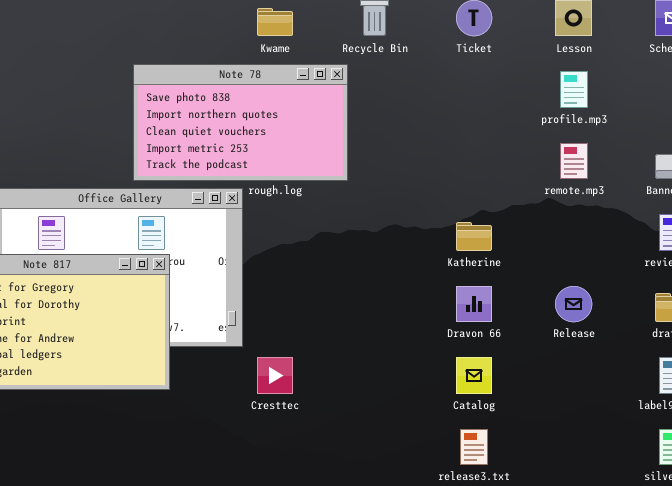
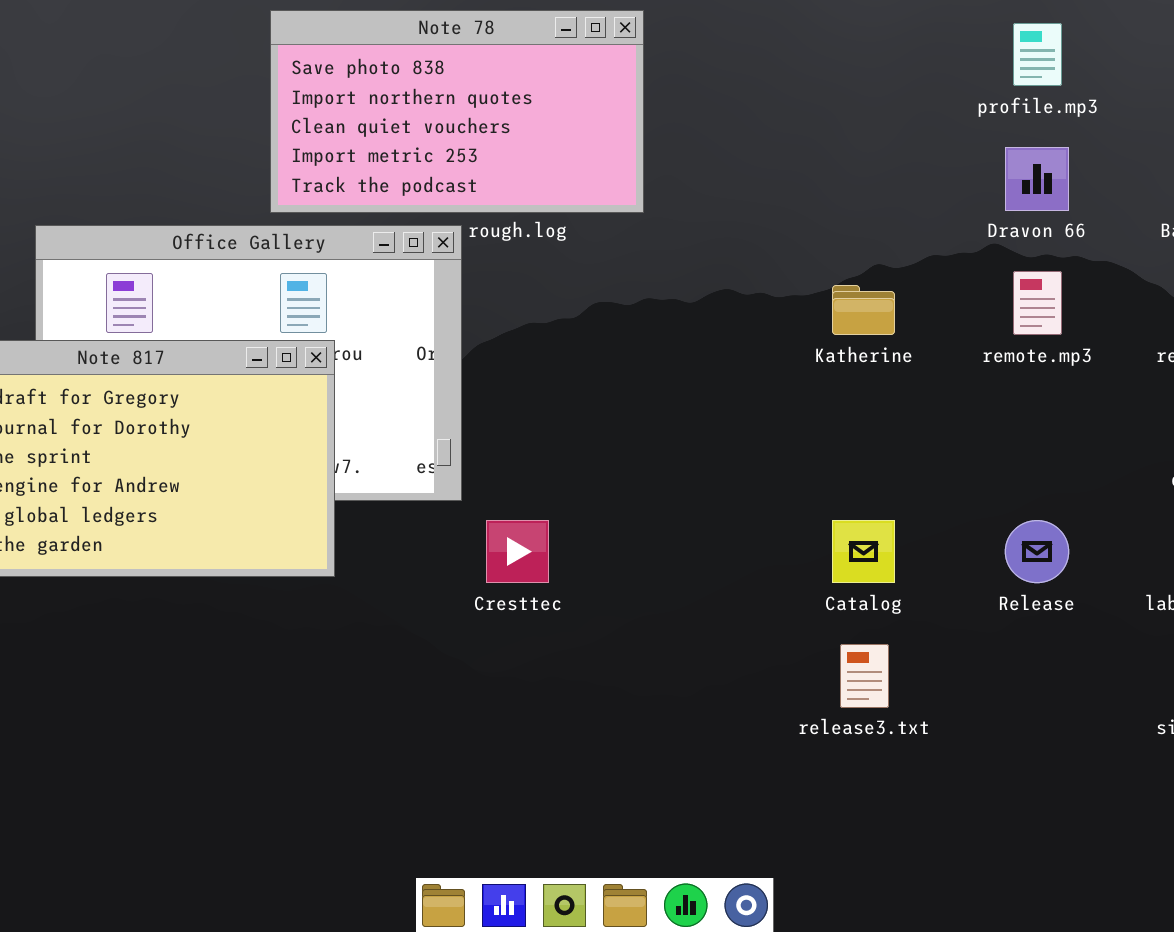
remote.mp3: [560,143,588,179] -> [1013,271,1062,335], moved
Dravon 66: [456,286,492,322] -> [1005,147,1069,211], moved
Release: [555,286,592,322] -> [1005,520,1069,583], moved

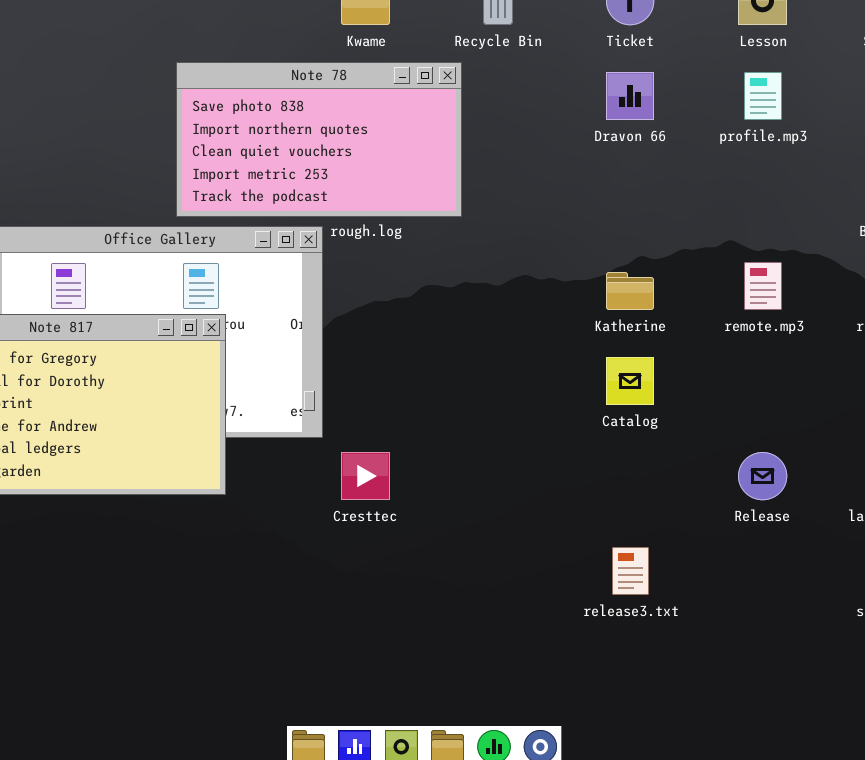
Dravon 66: [1005,147,1069,211] -> [606,72,654,120], moved
Catalog: [832,520,895,583] -> [606,357,654,405], moved

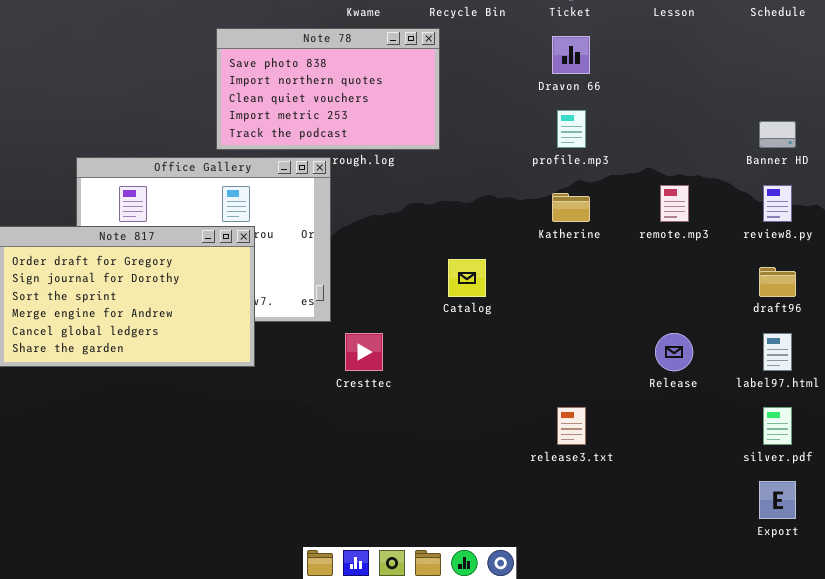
profile.mp3: [744,72,782,120] -> [557,110,586,148], moved
Catalog: [606,357,654,405] -> [448,259,486,297], moved

